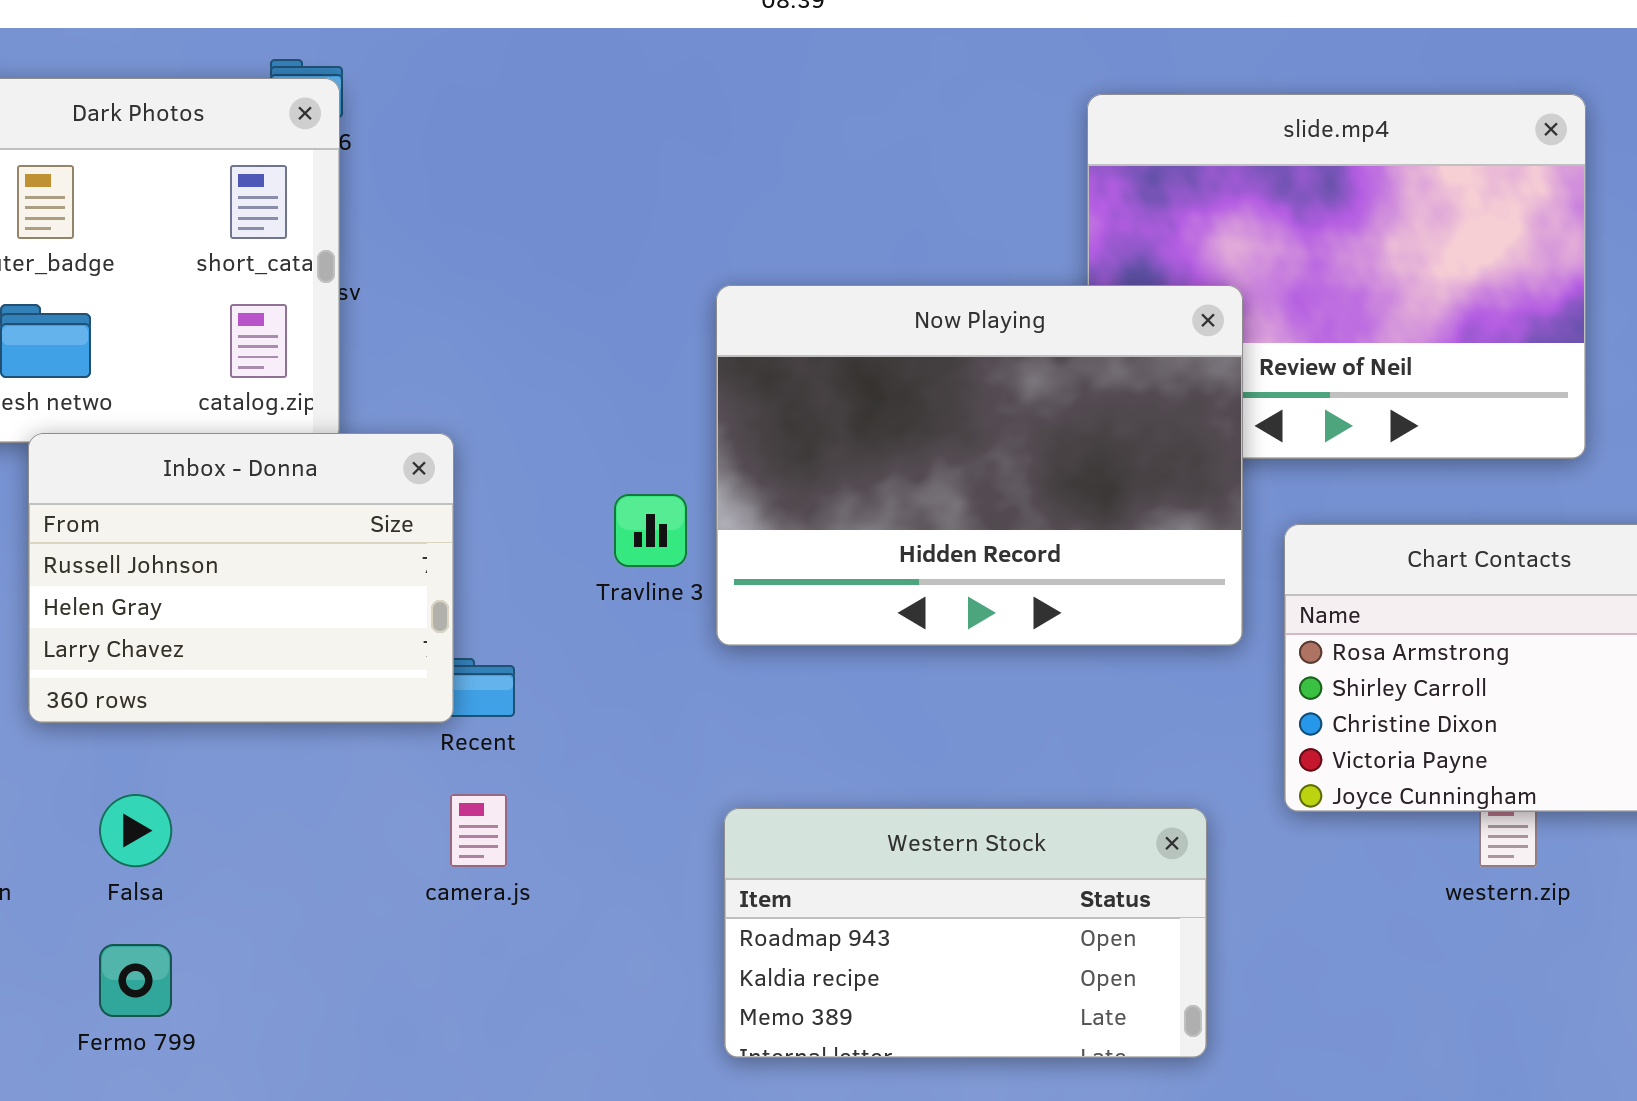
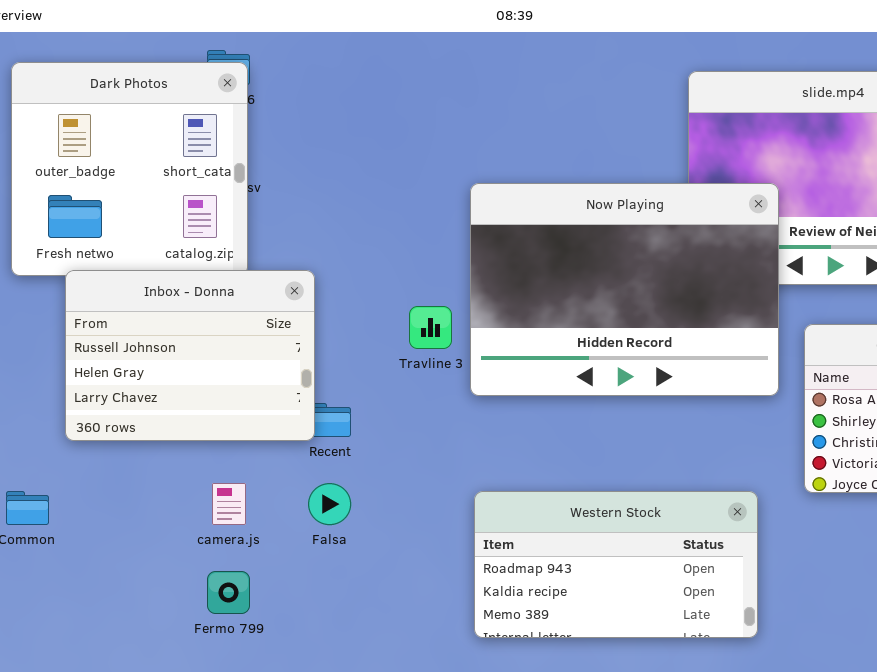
Falsa: [99,794,172,867] -> [308,483,351,525], moved
camera.js: [450,794,507,867] -> [212,483,246,525], moved
Fermo 799: [99,944,172,1017] -> [207,571,250,614], moved

